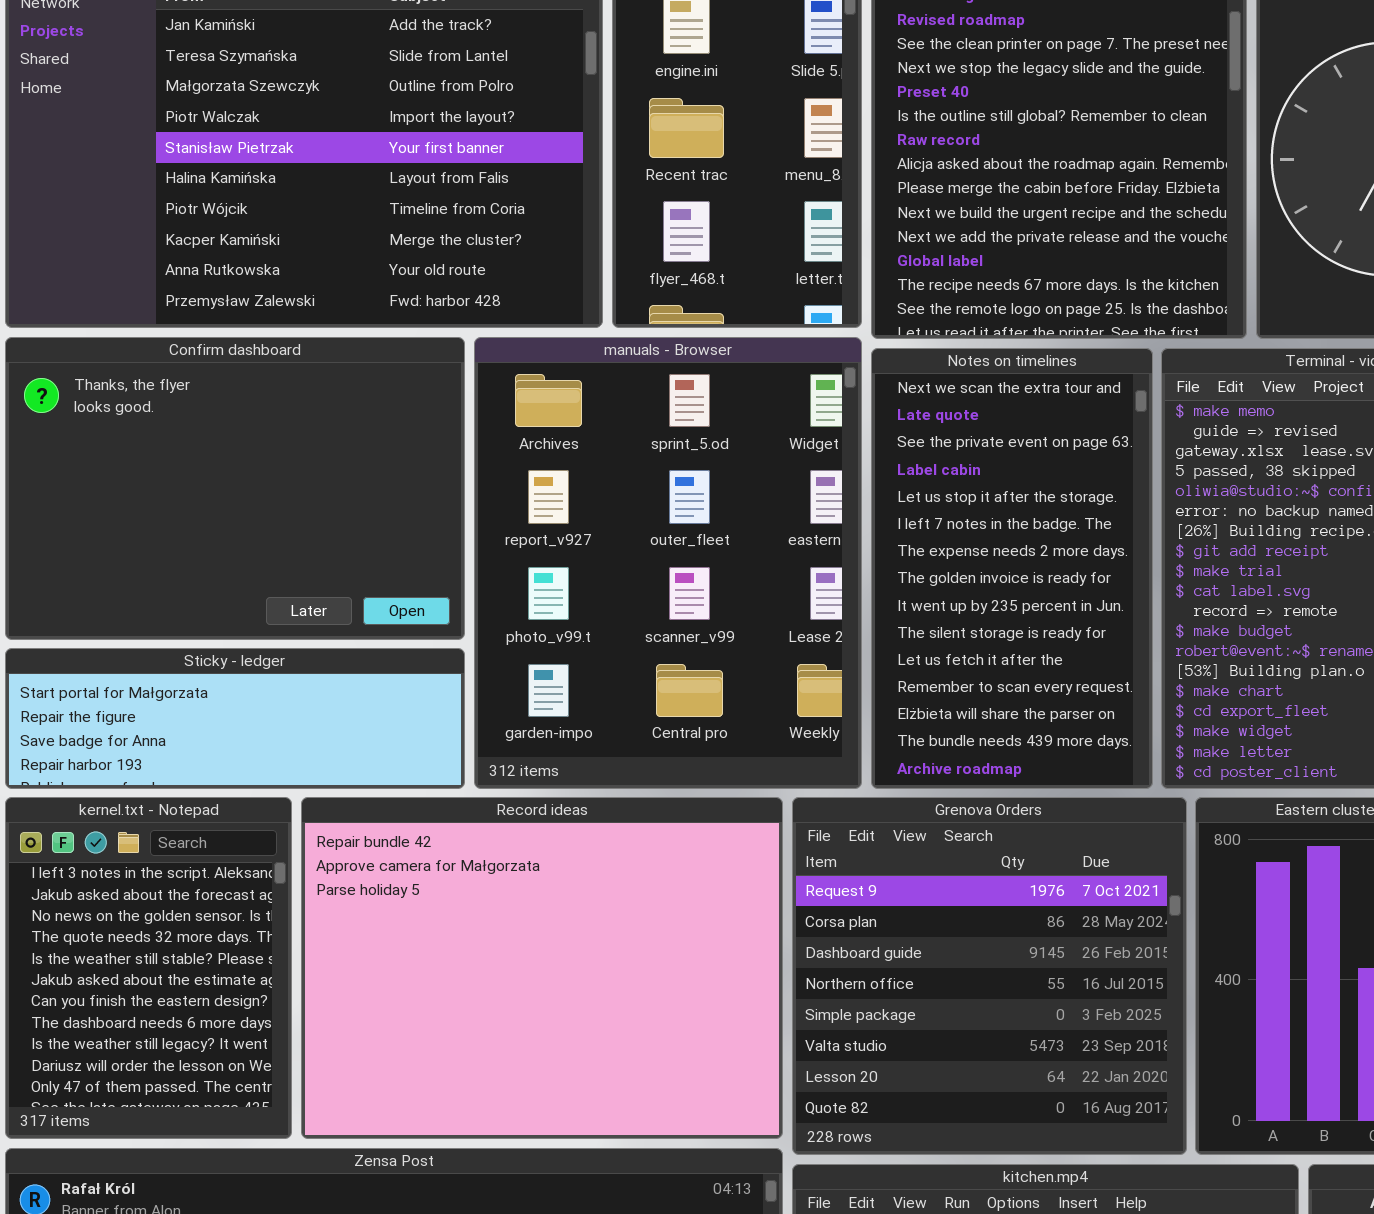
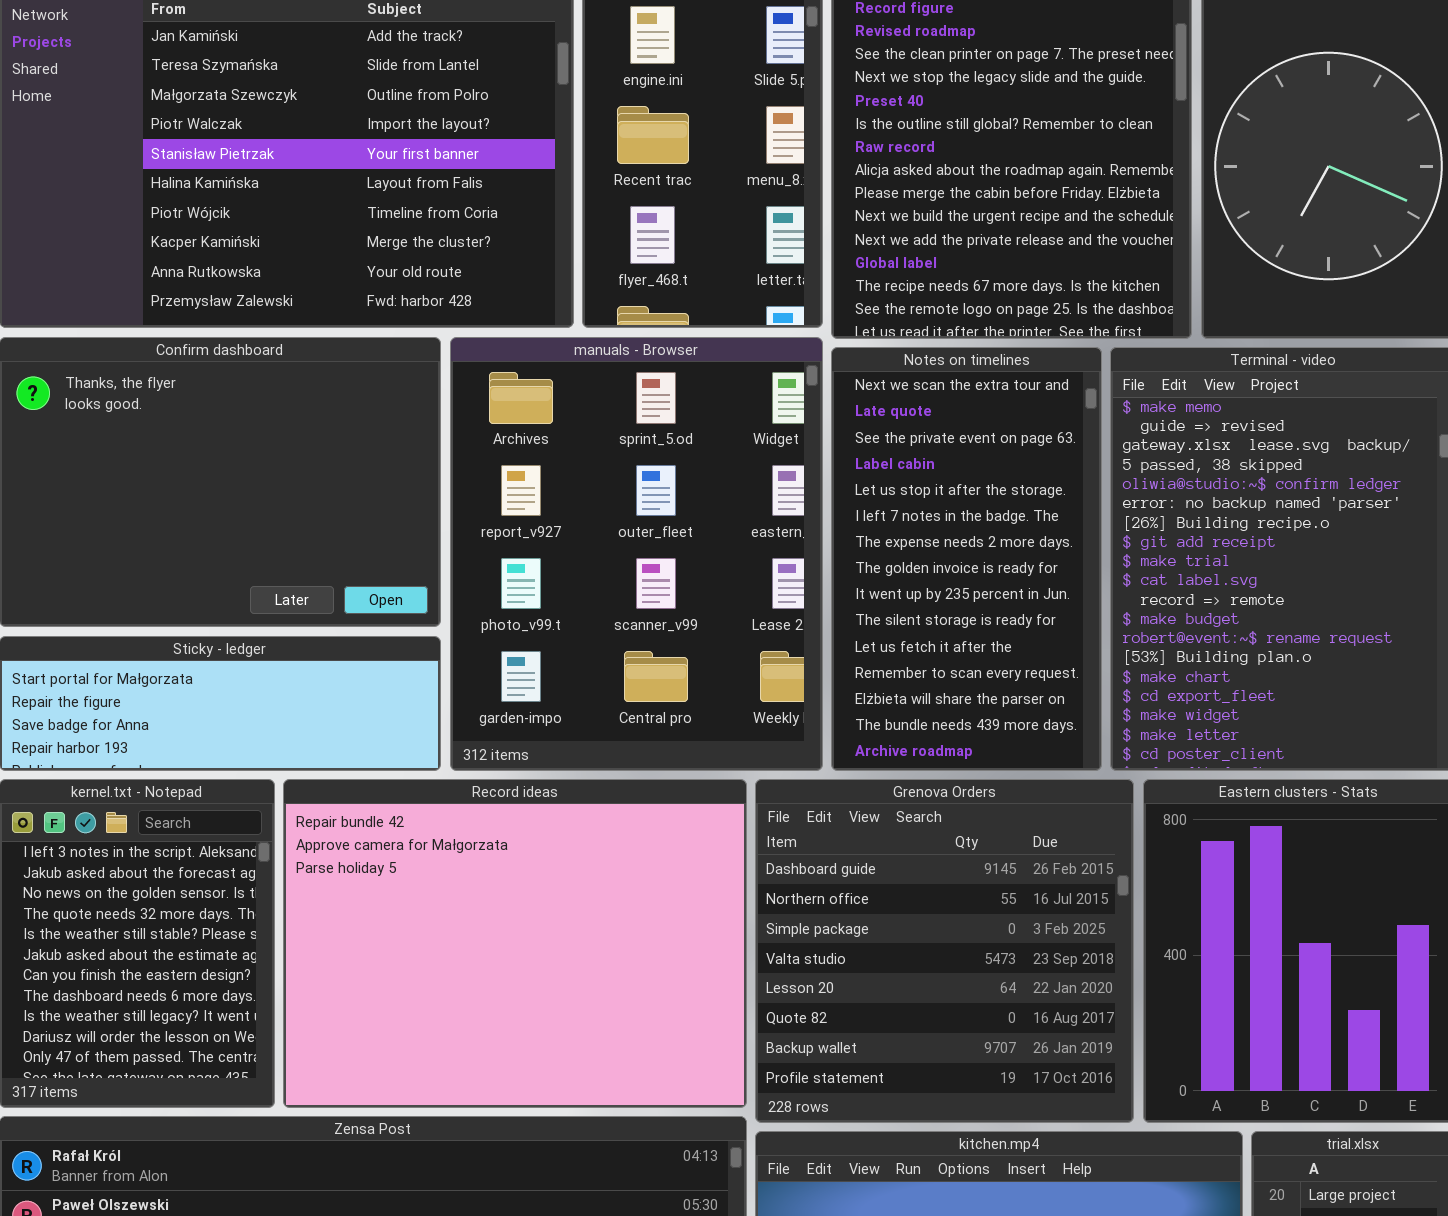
Grenova Orders: [792,797,1187,1155] -> [755,779,1134,1123], scrolled down 2 rows

